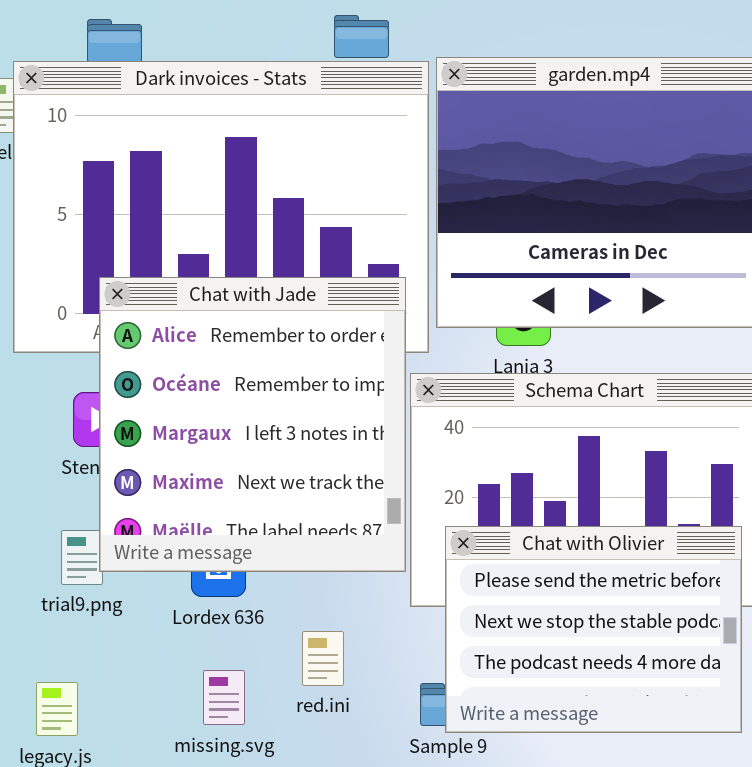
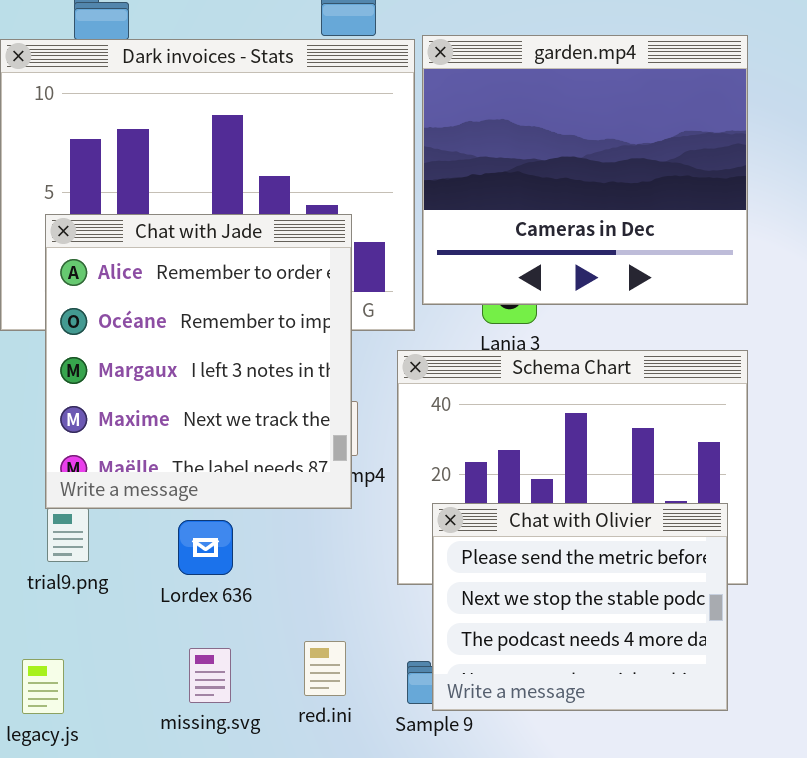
Chat with Jade: [99,277,406,572] -> [45,214,352,509], moved
red.ini: [302,631,344,686] -> [304,641,346,696], moved

